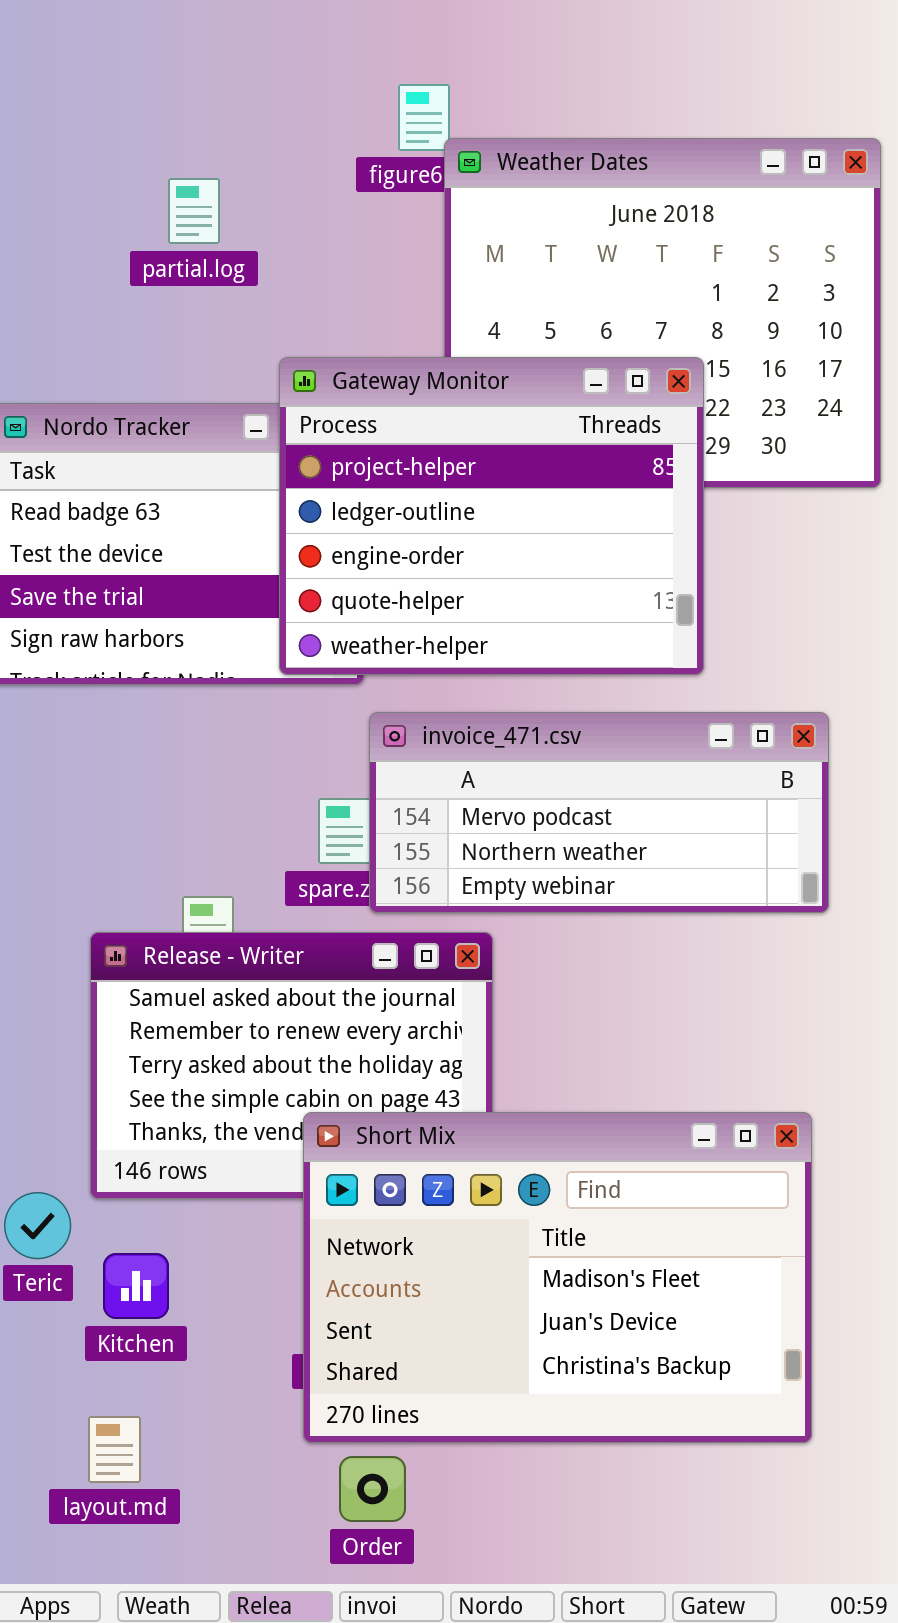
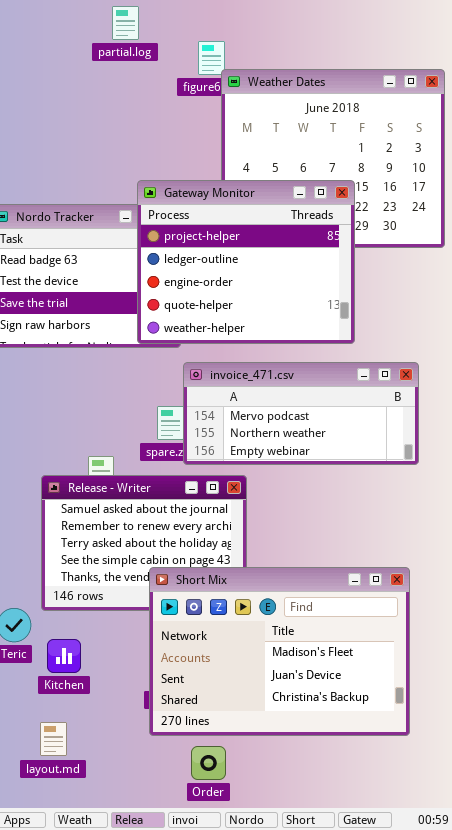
partial.log: [168,178,220,244] -> [112,6,139,40], moved
Order: [339,1456,406,1522] -> [191,746,226,780], moved

